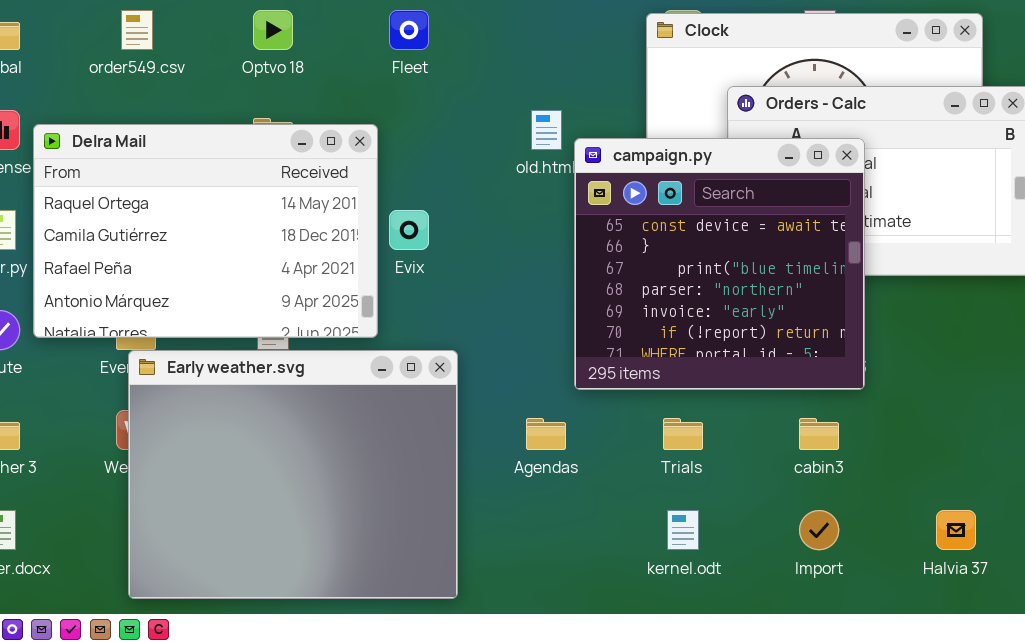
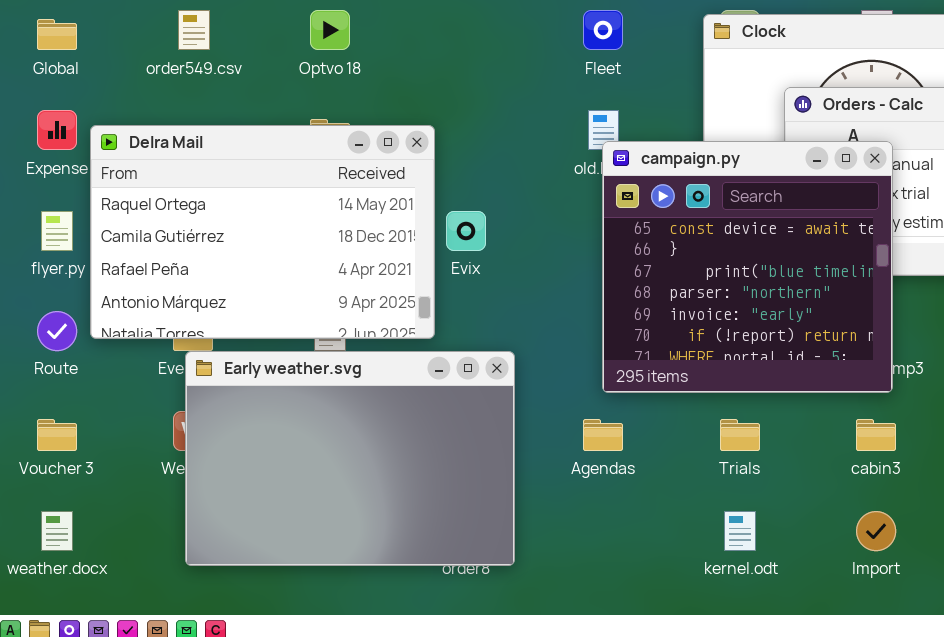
Fleet: [389,10,429,50] -> [583,10,623,50], moved
campaign.py: [574,138,865,390] -> [602,141,893,393], moved
Early weather.svg: [128,350,458,599] -> [185,351,515,566], resized

